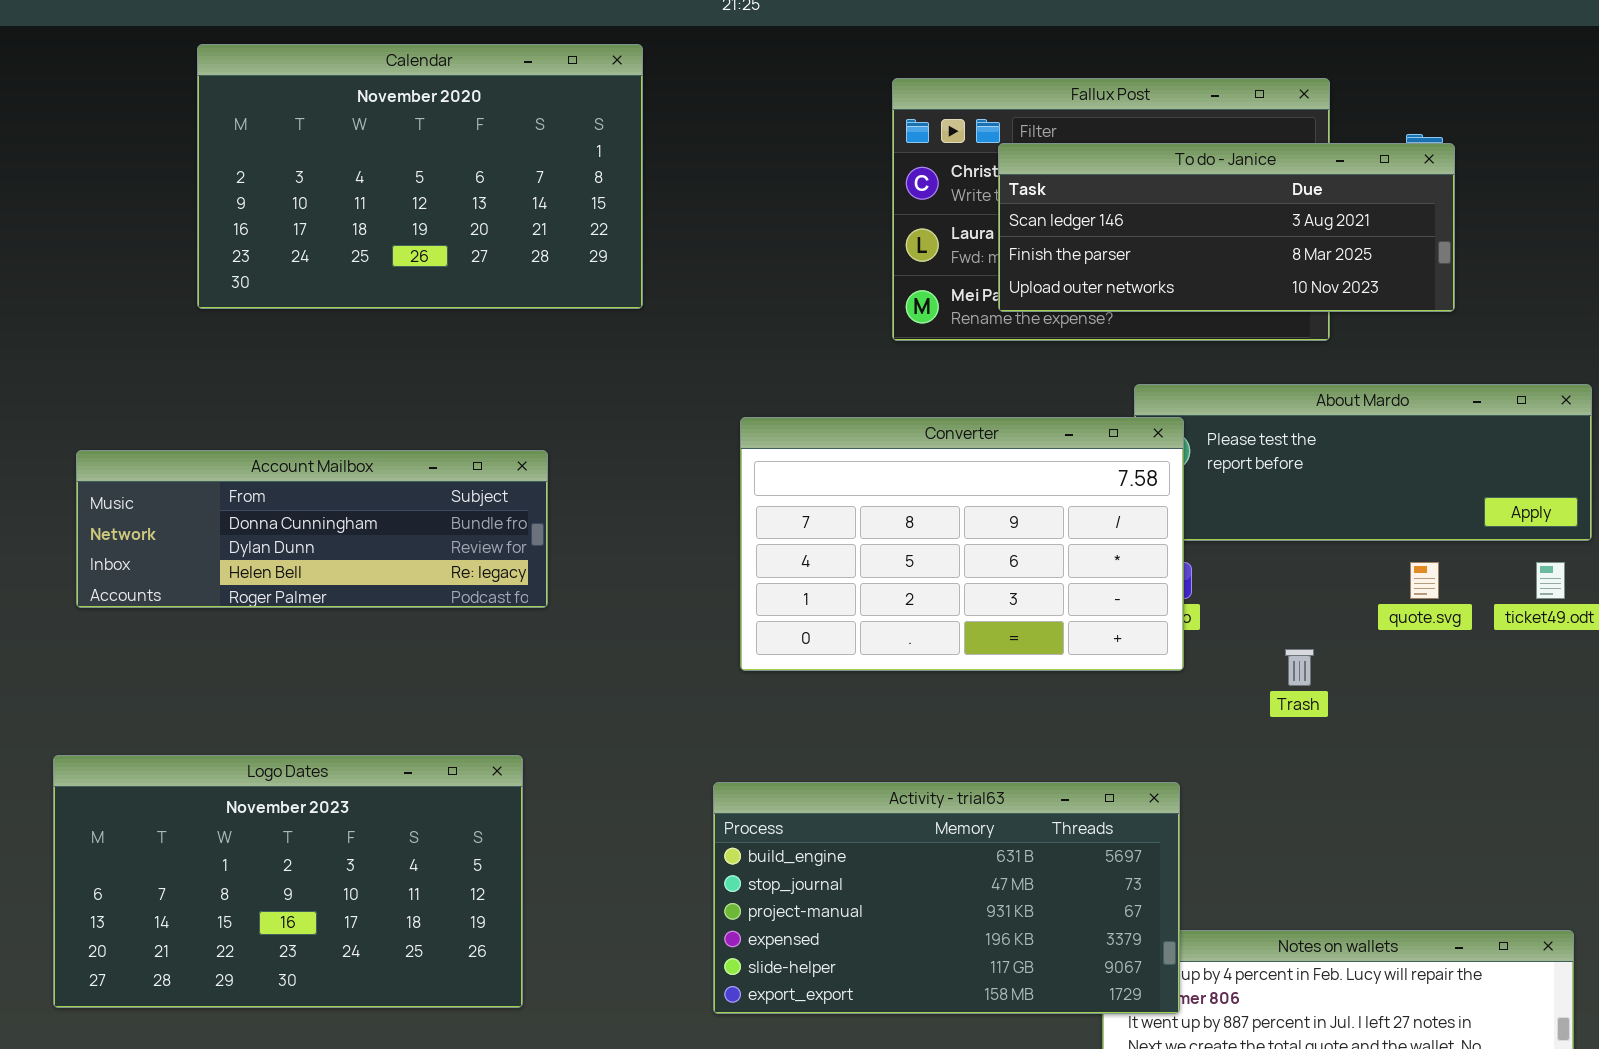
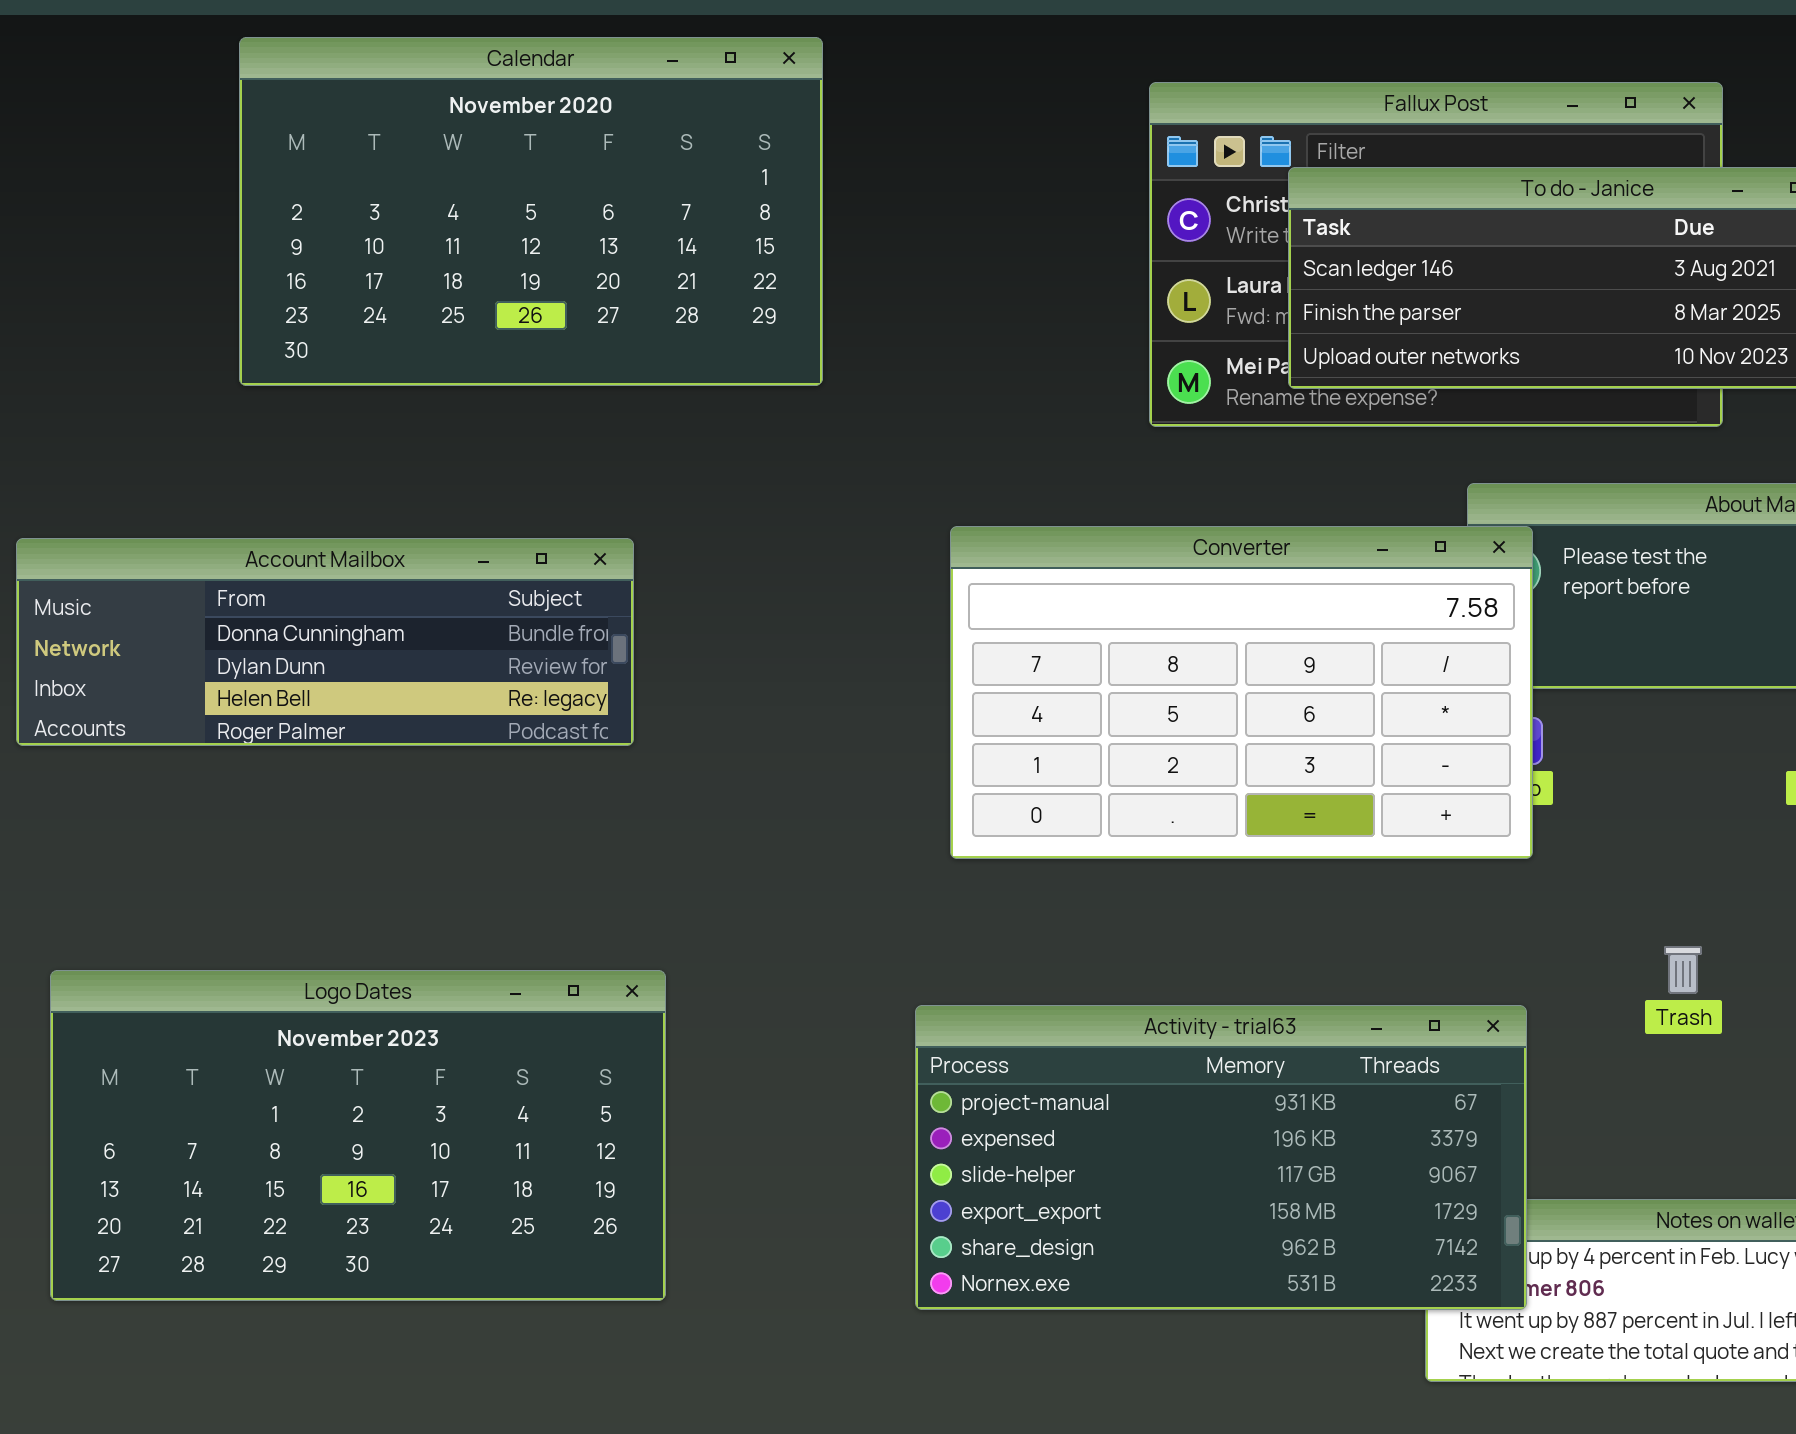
Account Mailbox: [76,450,548,608] -> [16,538,634,746], moved
Trash: [1285,649,1314,686] -> [1664,946,1702,994], moved
Activity - trial63: [713,782,1180,1014] -> [915,1005,1527,1310], scrolled down 2 rows

